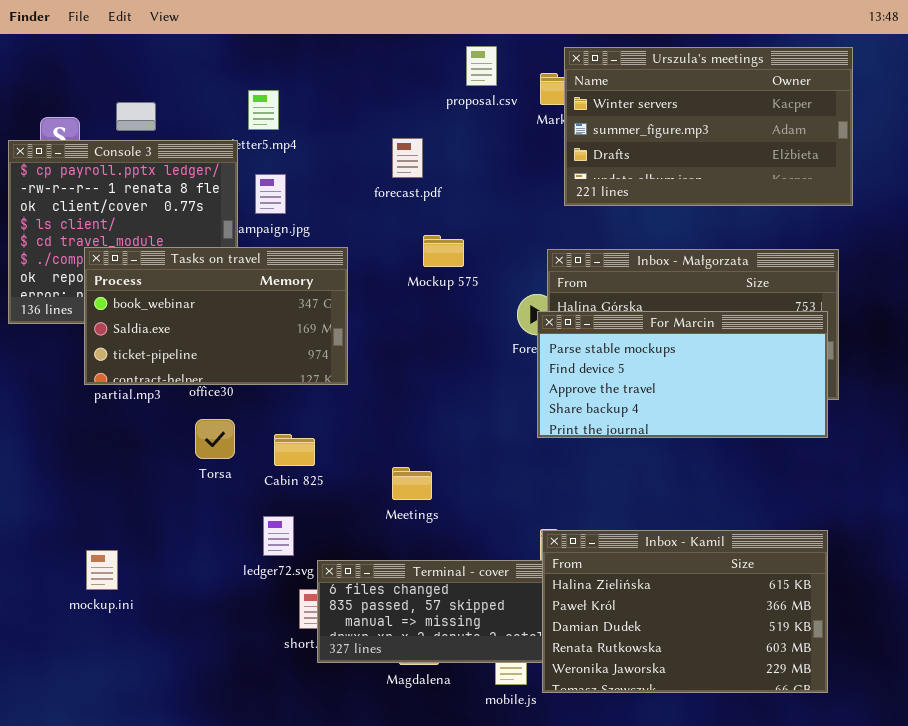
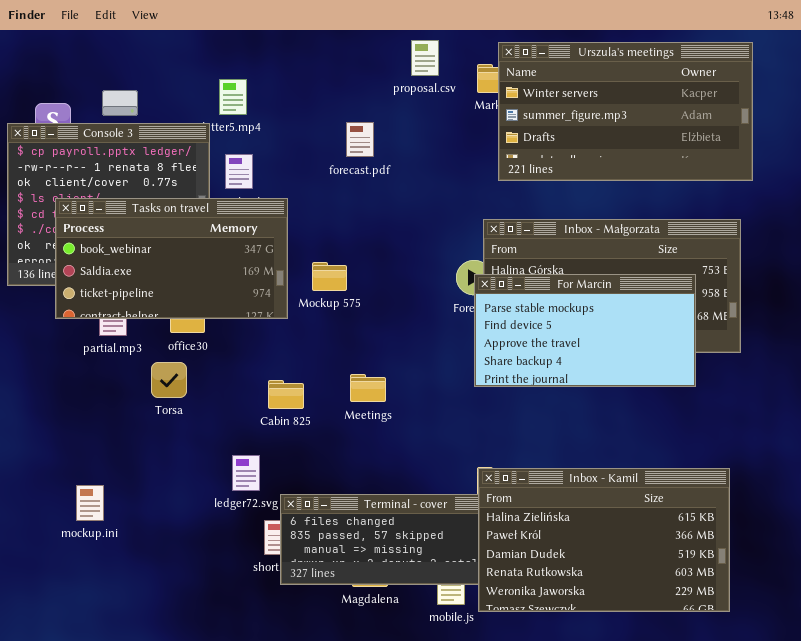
Mockup 575: [423,235,464,267] -> [312,262,347,291], moved
Tasks on travel: [84,247,348,385] -> [55,198,288,319], moved
For Marcin: [537,311,828,438] -> [474,274,696,387], resized
Torsa: [195,419,235,459] -> [151,362,187,398], moved
Cabin 825: [274,434,315,466] -> [268,380,304,409], moved
Meetings: [392,467,432,500] -> [350,374,386,402], moved

